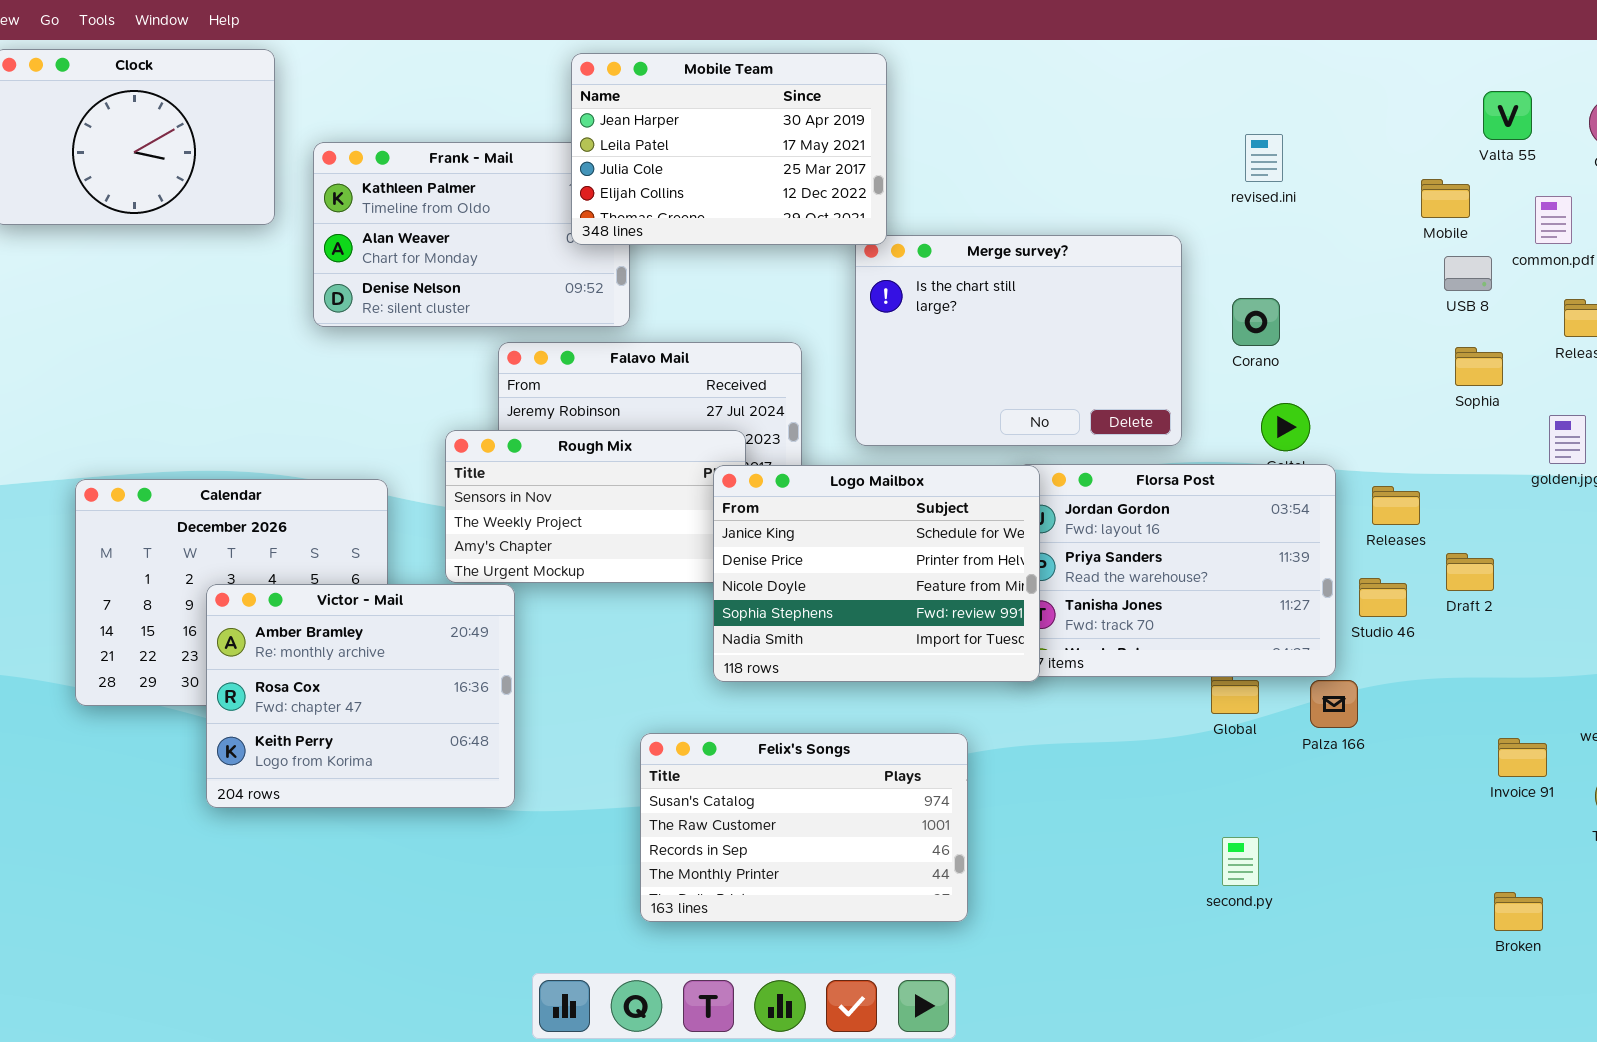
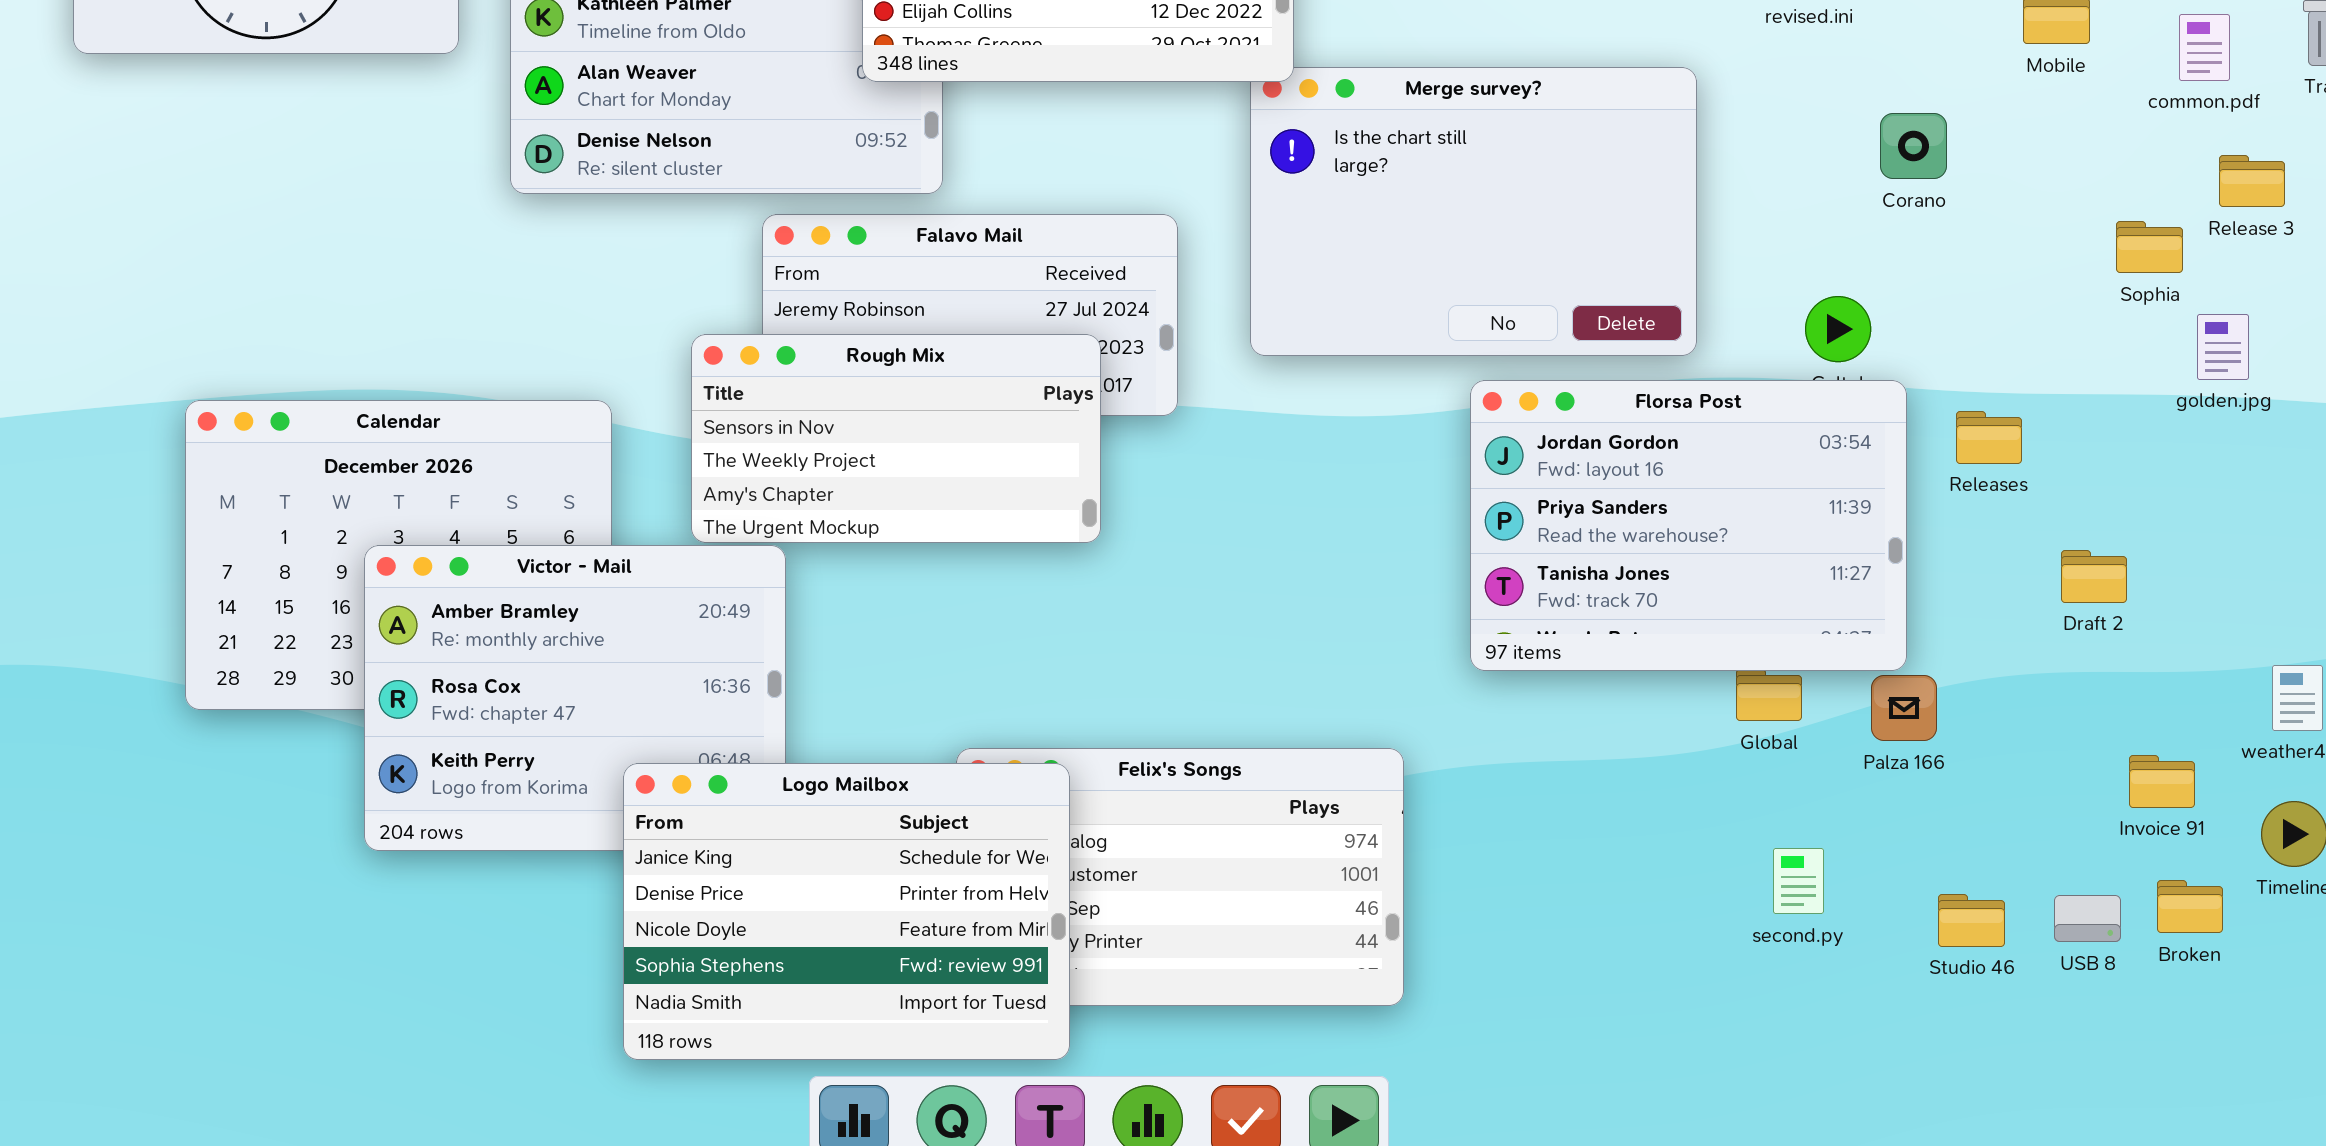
USB 8: [1444,256,1492,291] -> [2054,895,2121,942], moved
Corano: [1232,298,1280,346] -> [1880,113,1947,179], moved
Sophia: [1455,347,1503,386] -> [2116,221,2183,273], moved
Logo Mailbox: [713,465,1040,682] -> [623,763,1070,1060], moved
Draft 2: [1446,553,1494,591] -> [2061,550,2127,603], moved
Studio 46: [1359,578,1407,617] -> [1938,894,2005,947], moved
second.py: [1222,837,1259,886] -> [1773,848,1824,914], moved
Broken: [1494,892,1543,931] -> [2157,880,2223,933], moved

